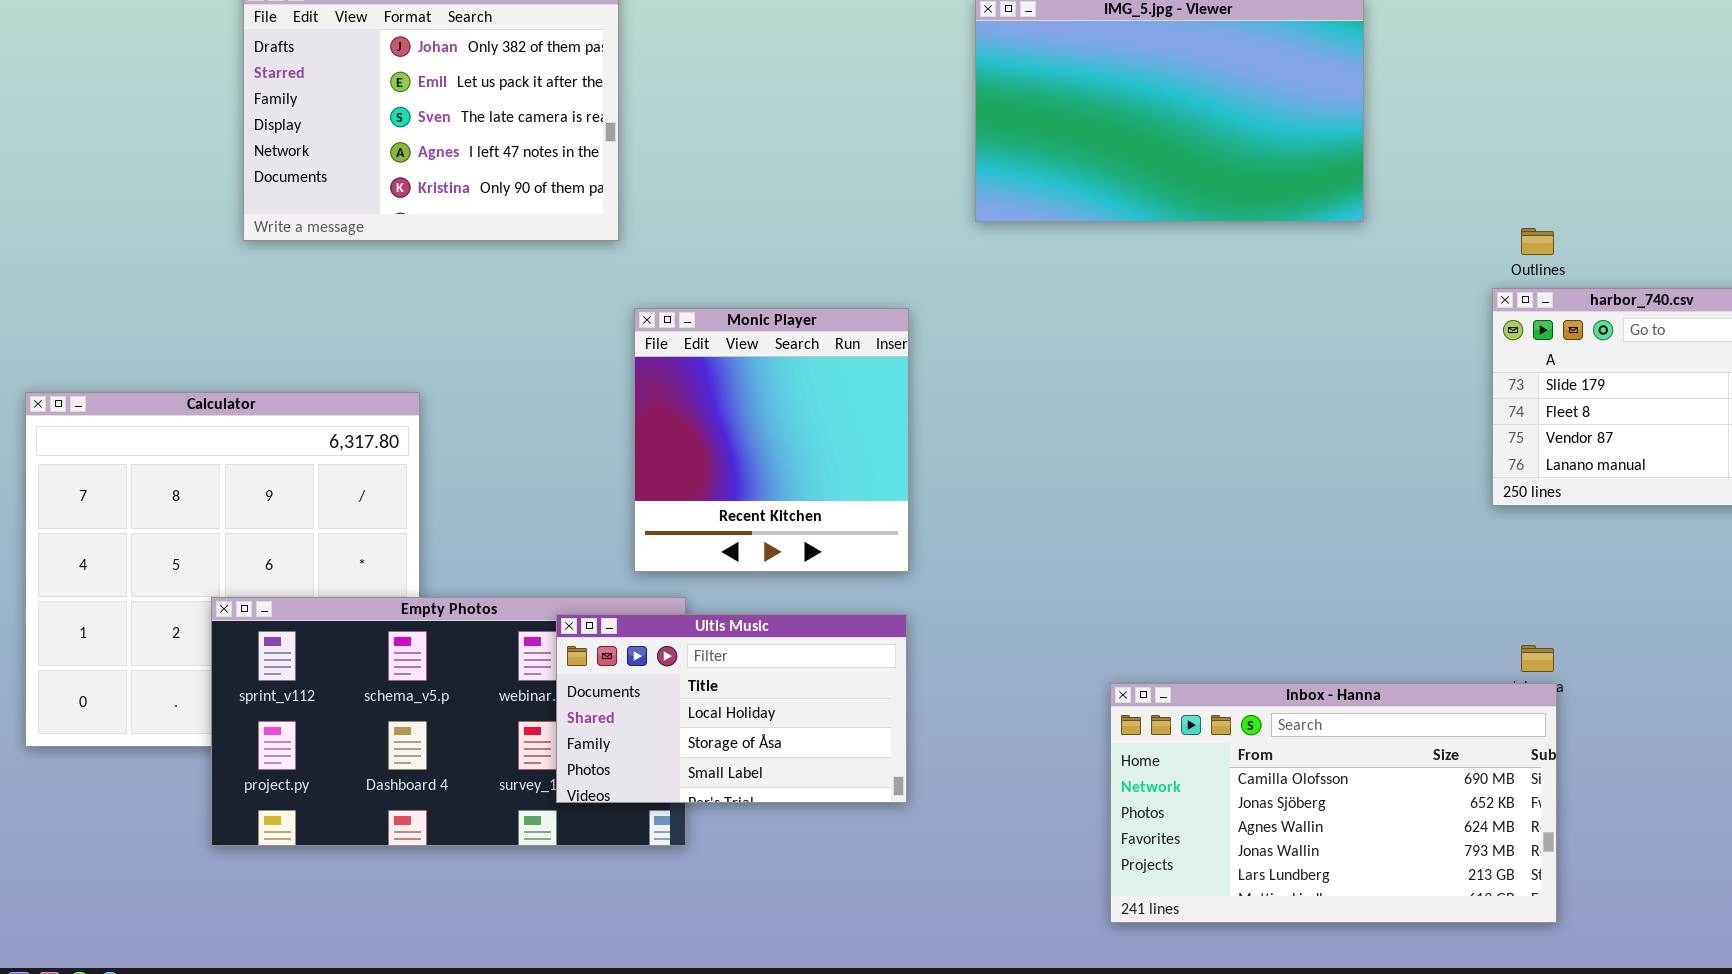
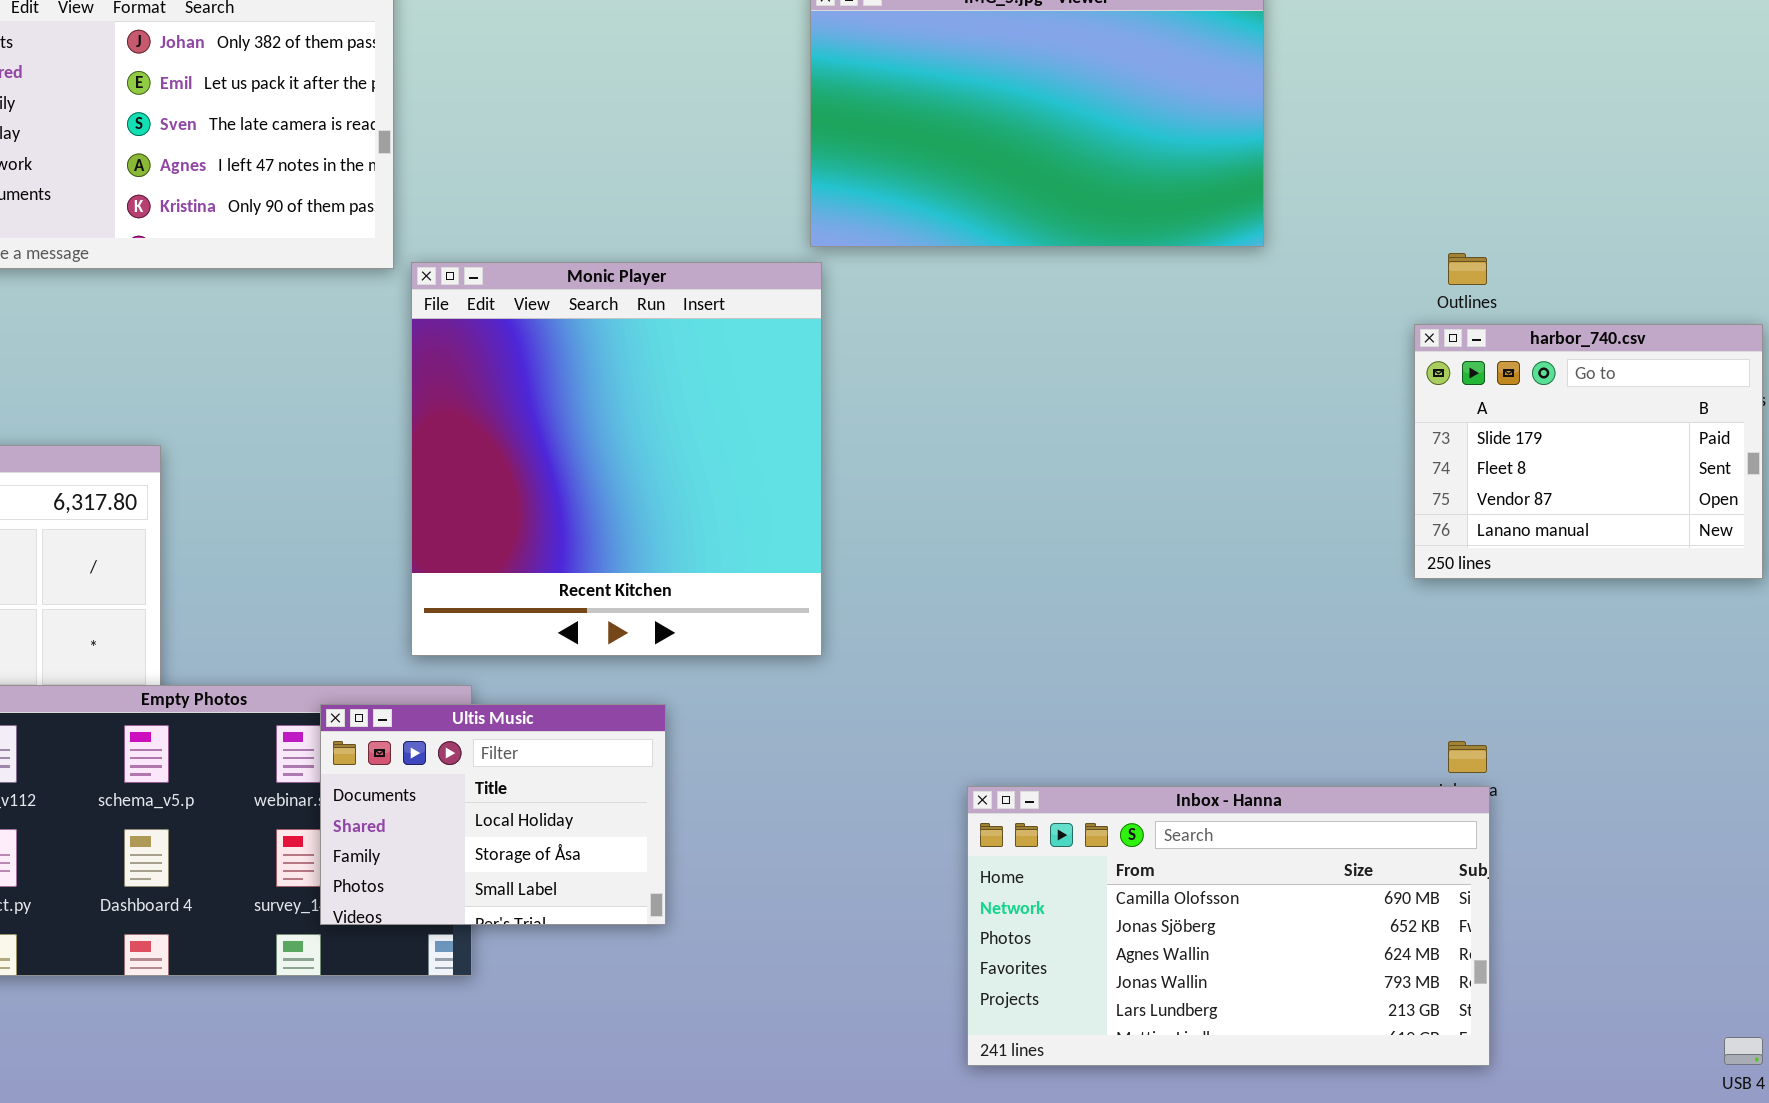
Monic Player: [634,308,909,572] -> [411,262,822,656], resized
Ultis Music: [556,614,907,803] -> [320,704,666,925], resized

